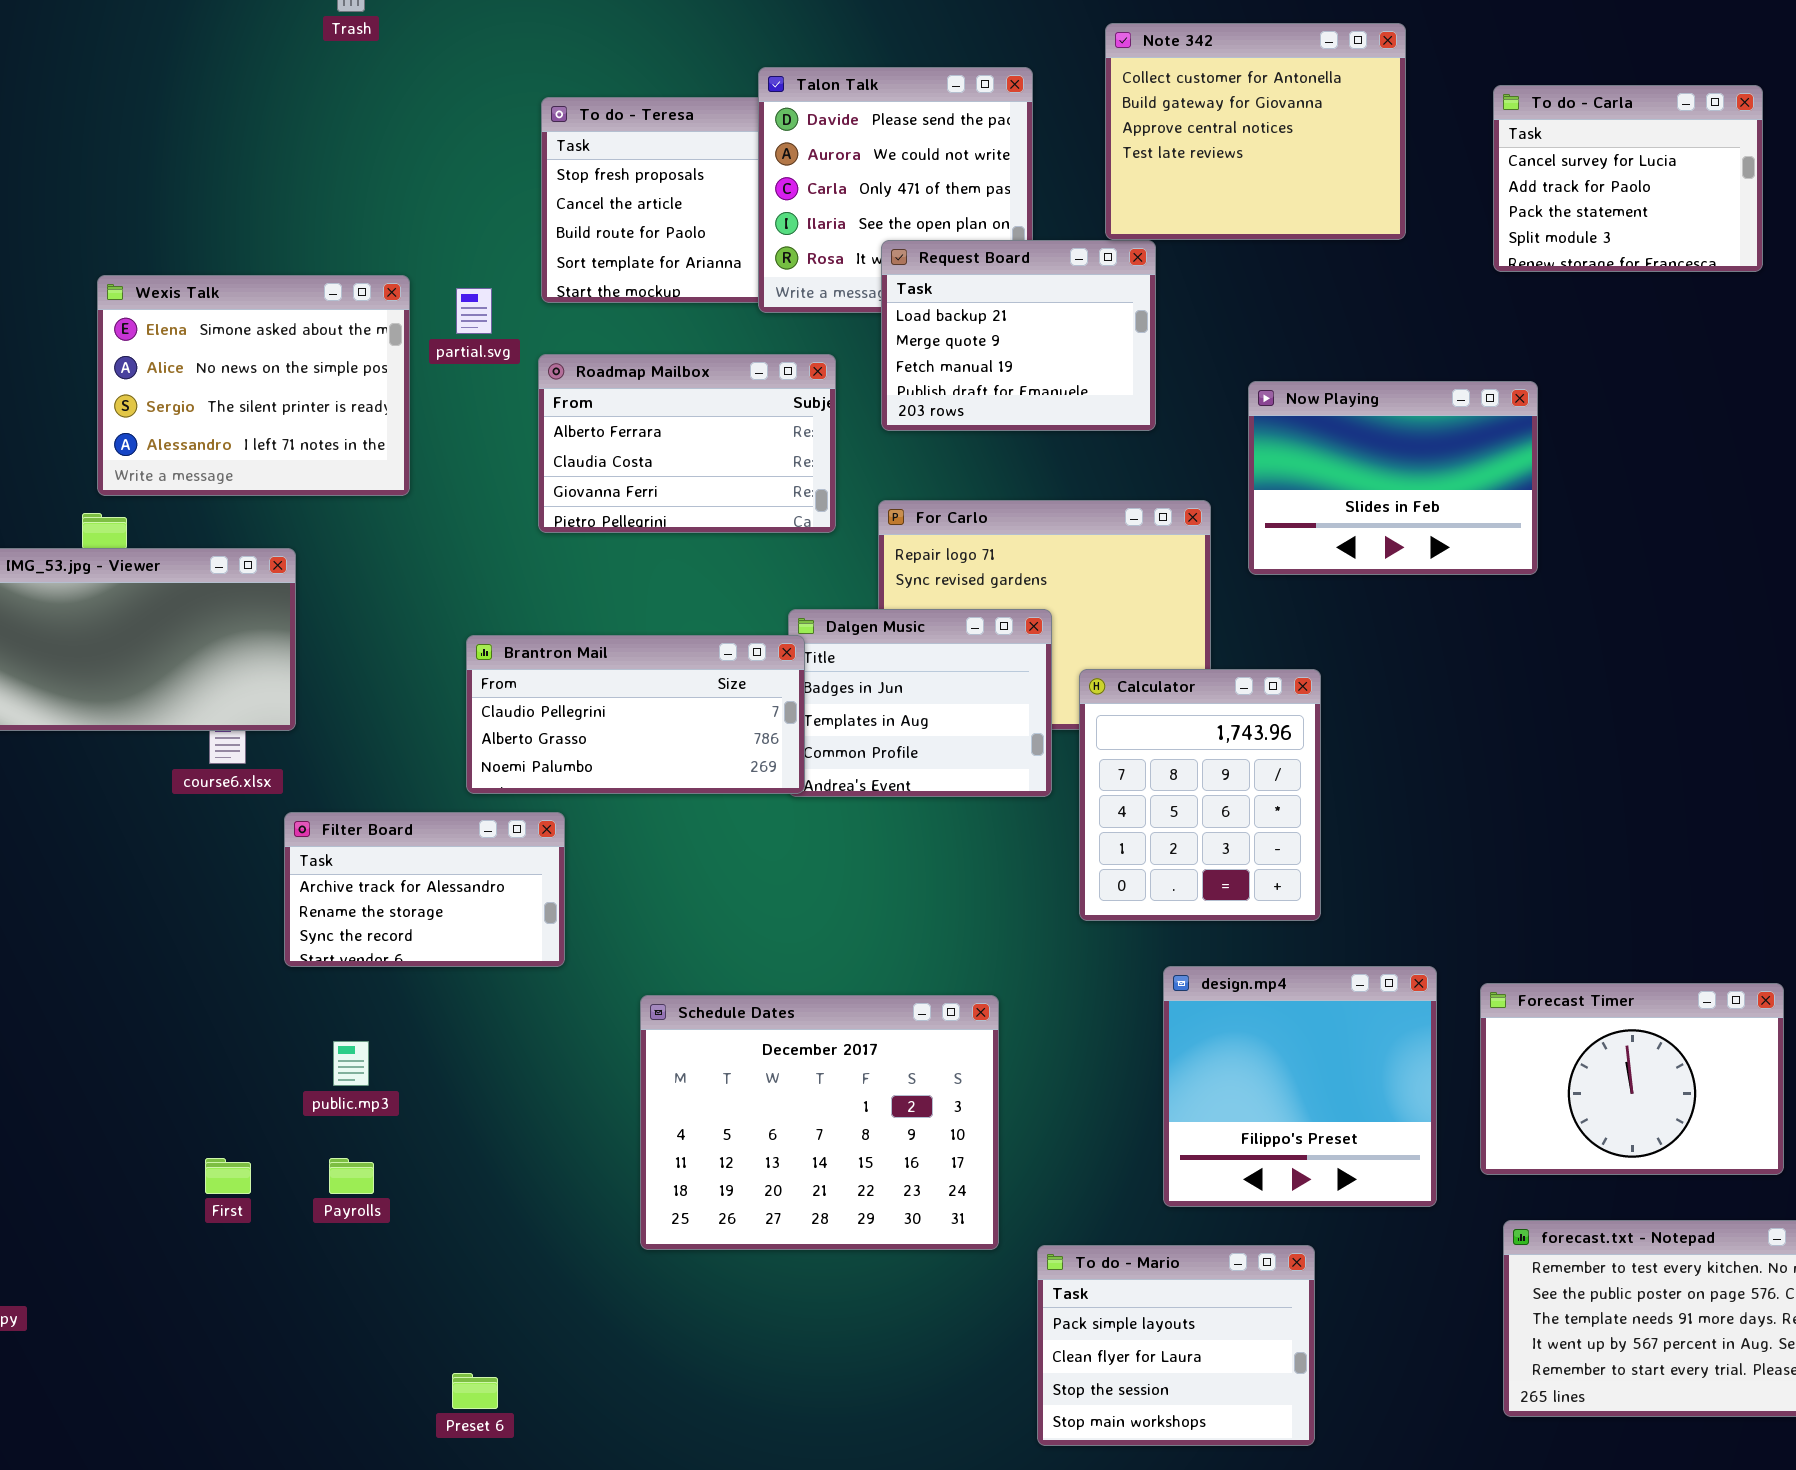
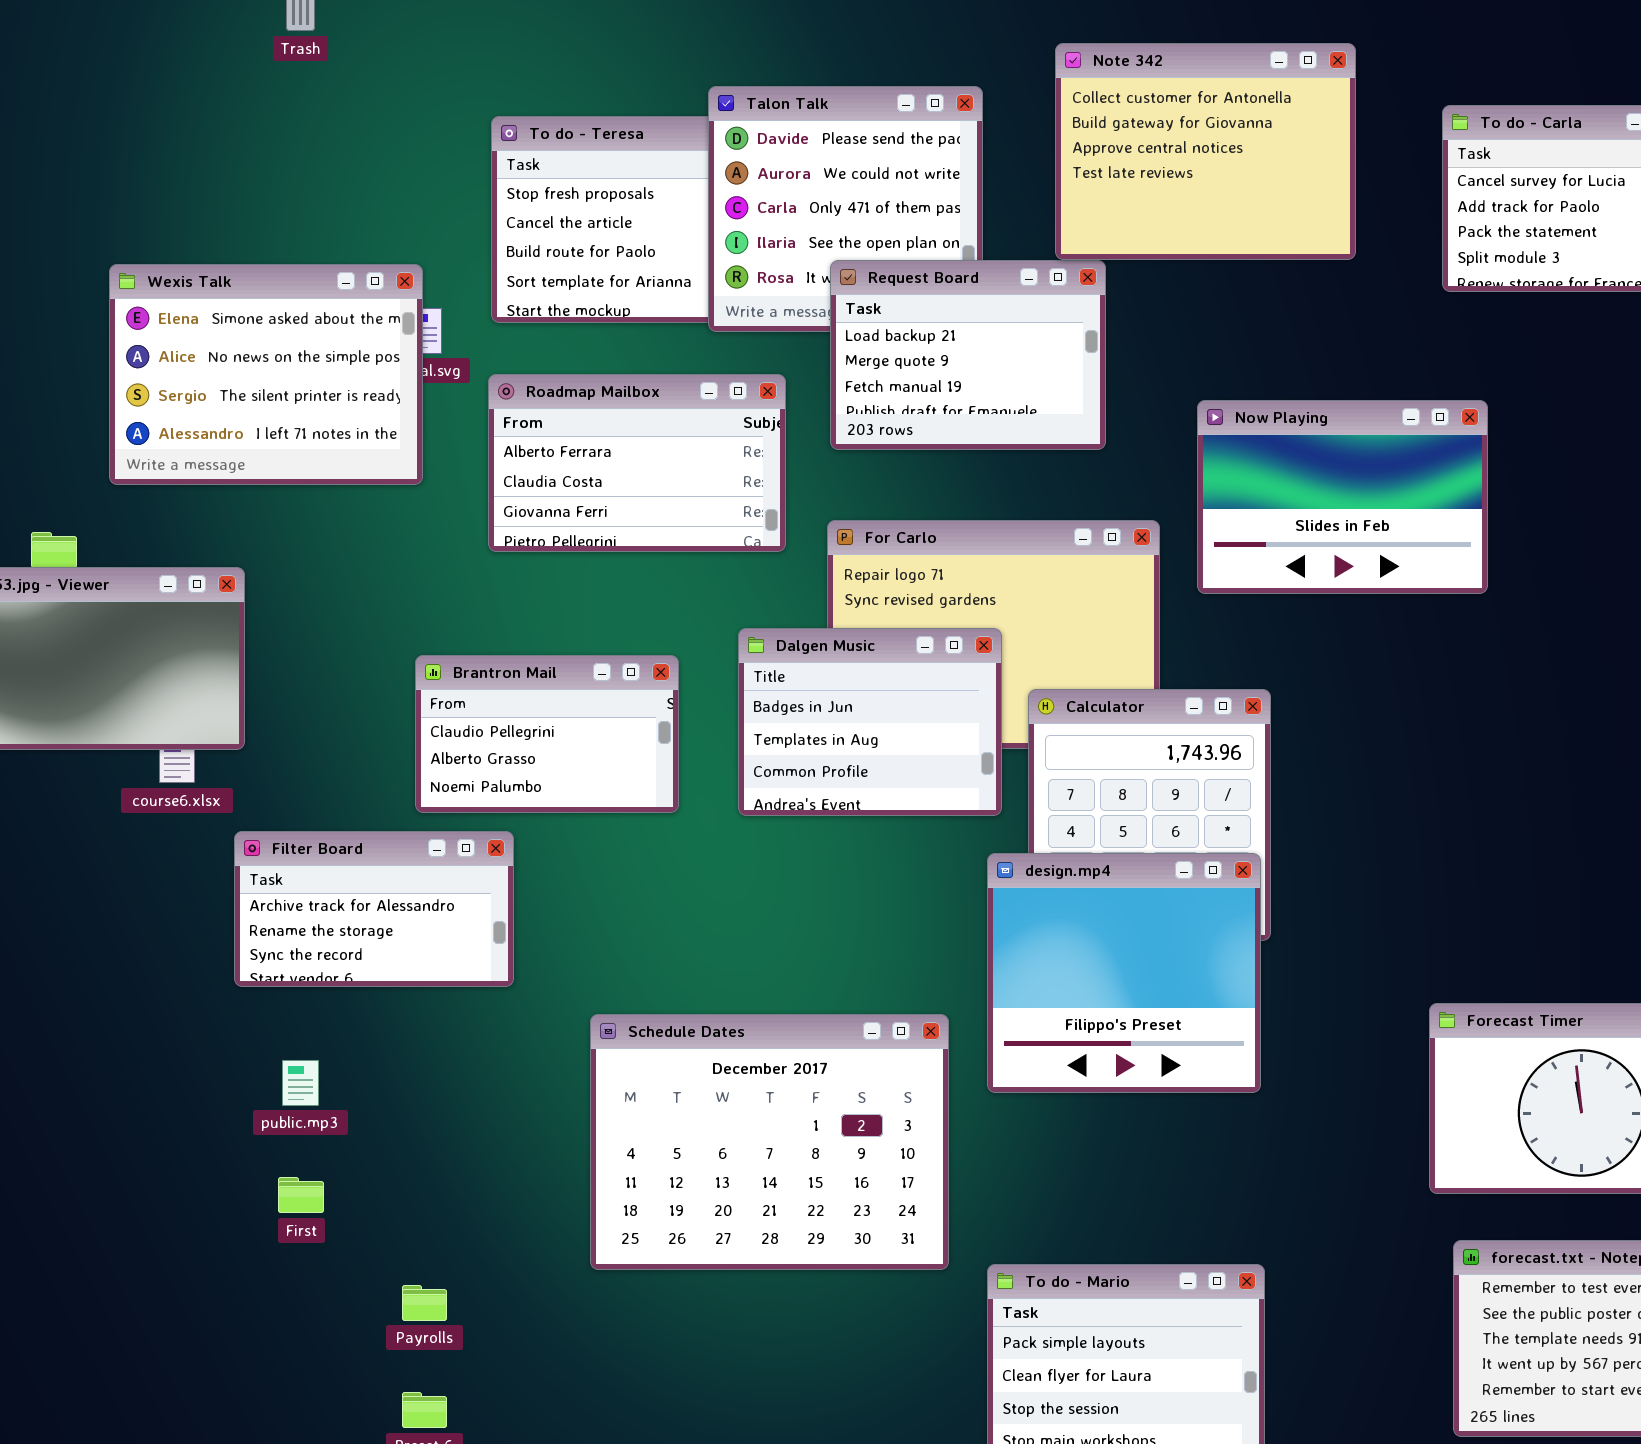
Wexis Talk: [97,275,410,496] -> [109,264,423,485], moved
Brantron Mail: [466,635,805,794] -> [415,655,679,813], resized
design.mp4: [1163,966,1437,1207] -> [987,853,1261,1093], moved
First: [205,1158,251,1194] -> [278,1177,324,1213], moved
Payrolls: [329,1158,374,1194] -> [402,1285,447,1321], moved

